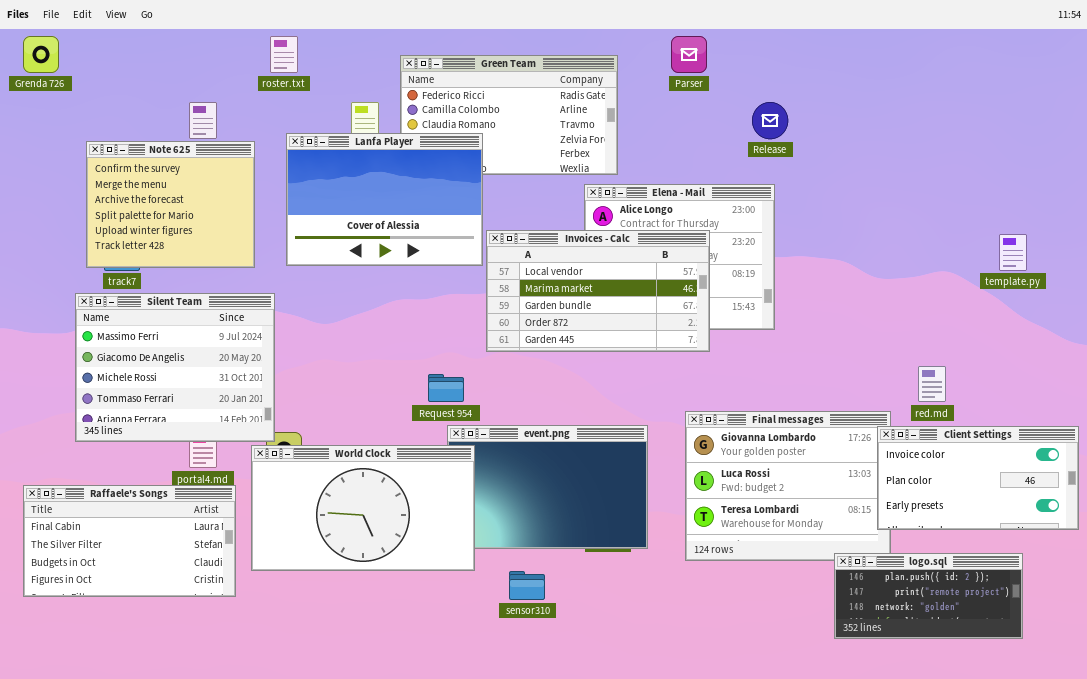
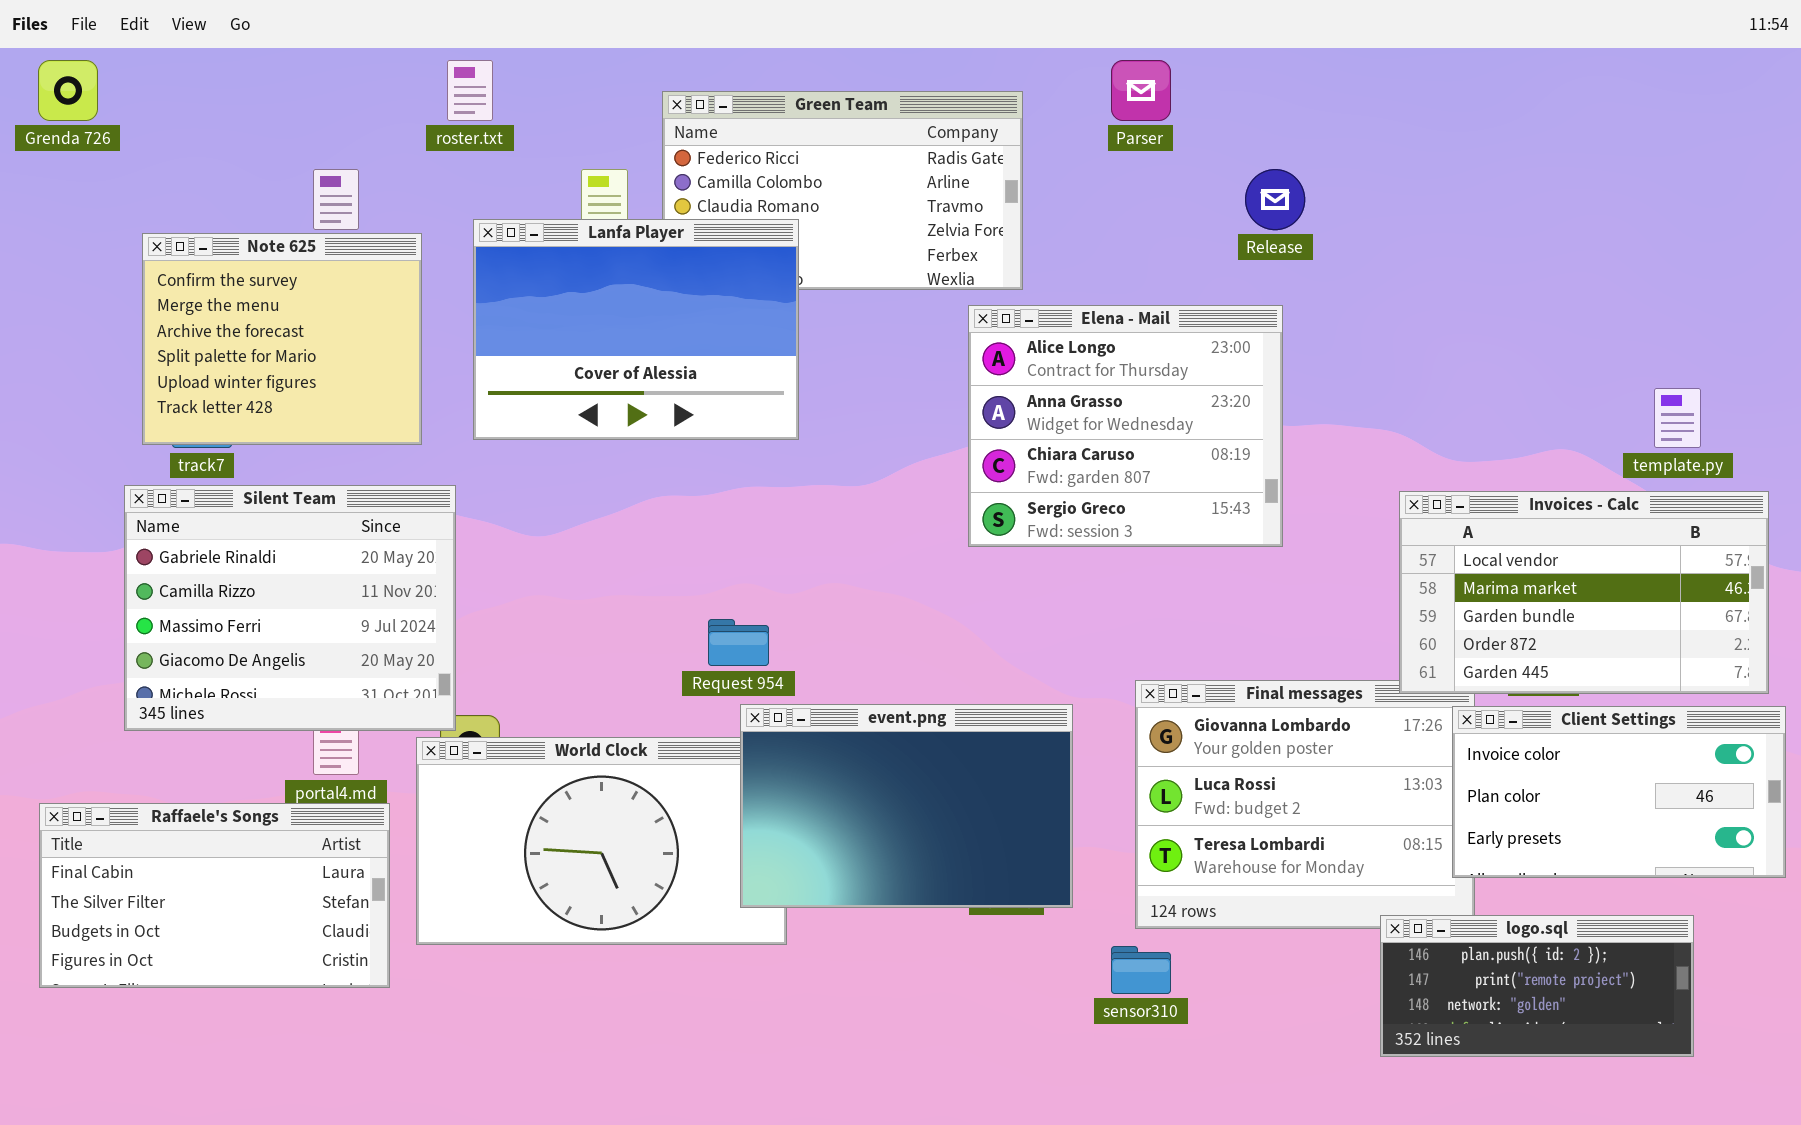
Invoices - Calc: [486,230,710,352] -> [1399,491,1769,694], moved
Silent Team: [75,293,275,442] -> [124,485,456,731], scrolled up 2 rows
event.png: [447,425,648,549] -> [740,704,1073,908], raised
sensor310: [509,571,545,600] -> [1111,946,1171,994], moved

